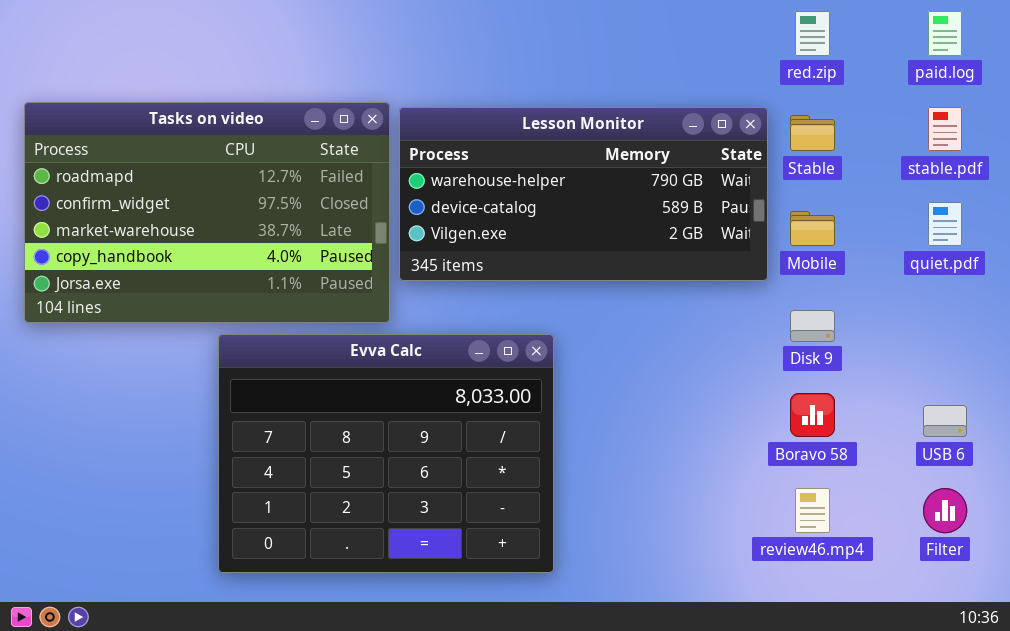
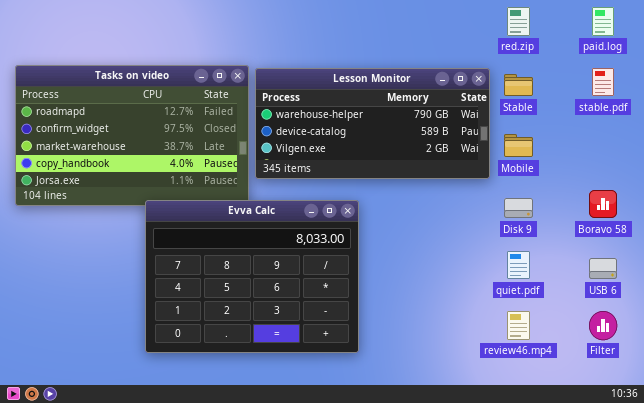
quiet.pdf: [928,202,962,246] -> [507,251,530,279], moved
Evva Calc: [218,334,554,573] -> [145,200,359,353], moved
Boravo 58: [790,393,835,437] -> [589,190,617,218], moved

